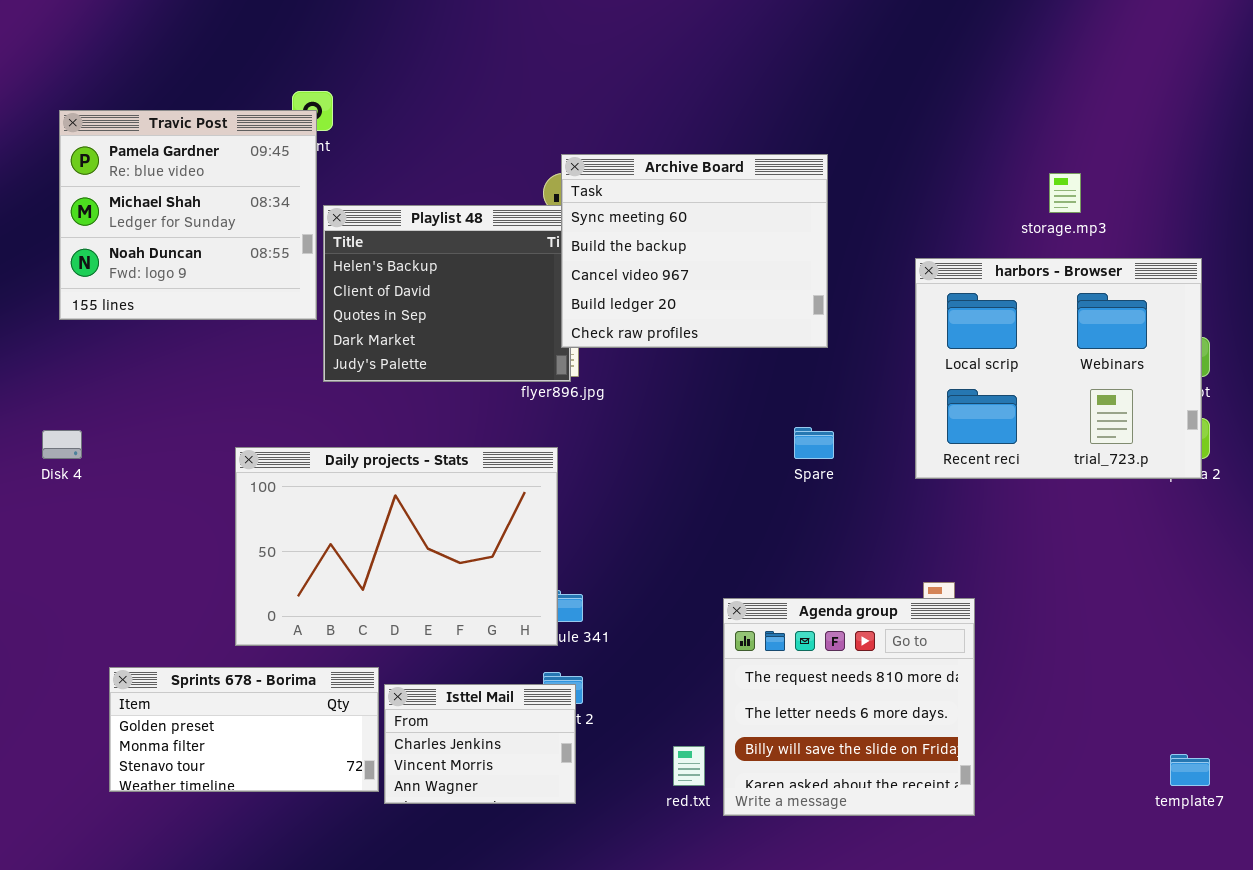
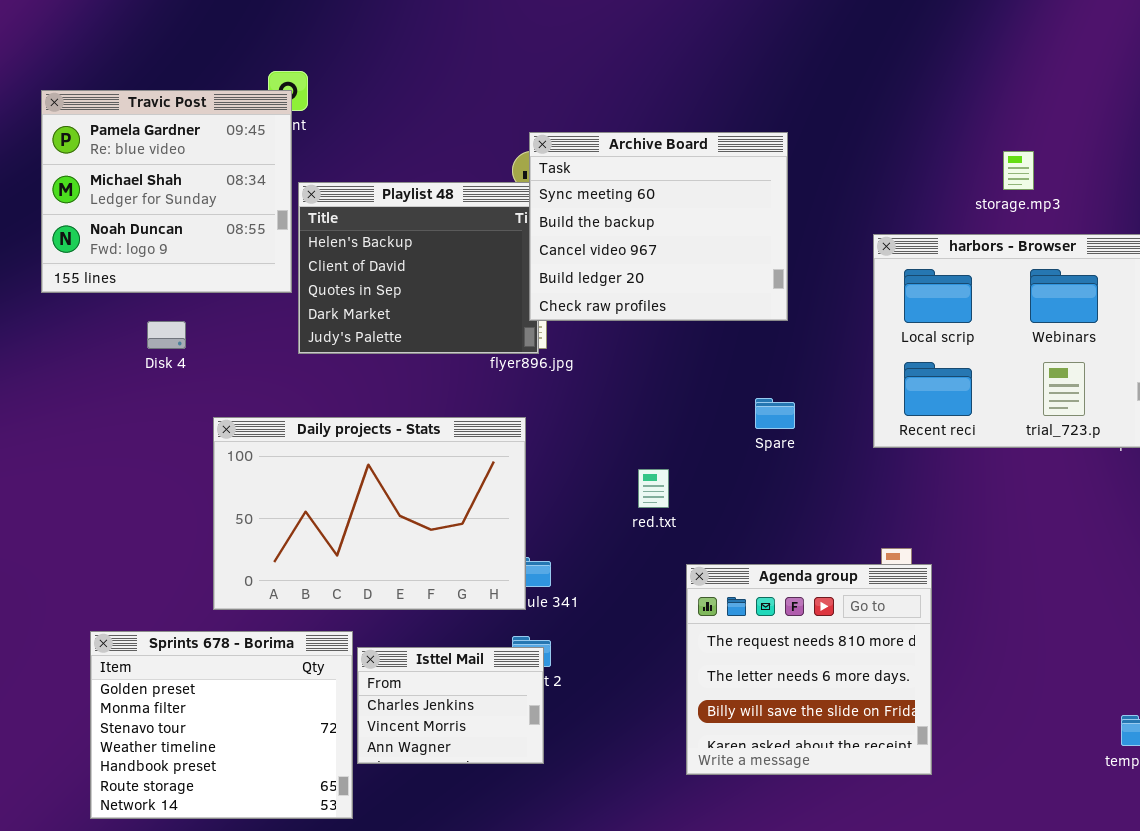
Disk 4: [42,430,82,459] -> [147,321,186,349], moved
Sprints 678 - Borima: [109,667,379,792] -> [90,631,353,819], resized
red.txt: [673,746,705,786] -> [638,469,669,508], moved

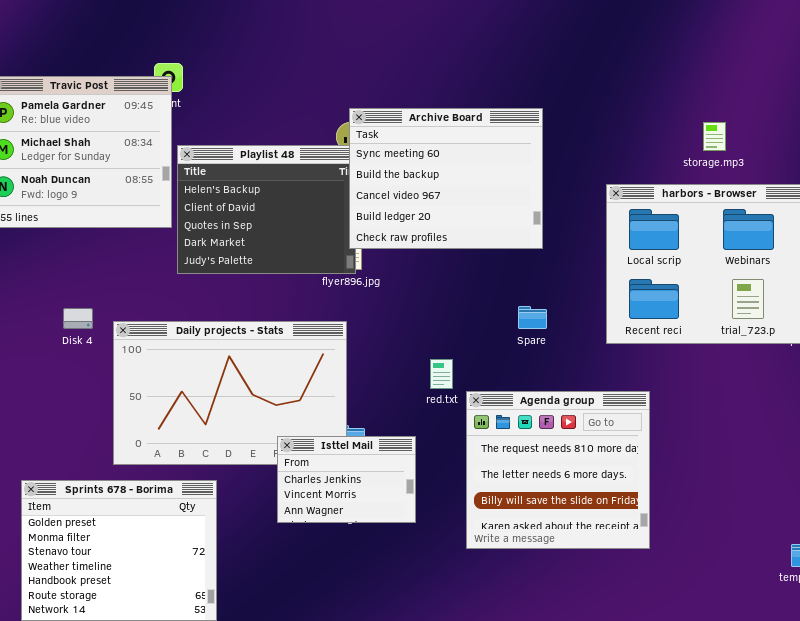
Disk 4: [147,321,186,349] -> [63,308,93,329], moved
Agenda group: [686,564,932,775] -> [466,391,650,549], moved
Isttel Mail: [357,647,544,764] -> [277,436,416,523], moved

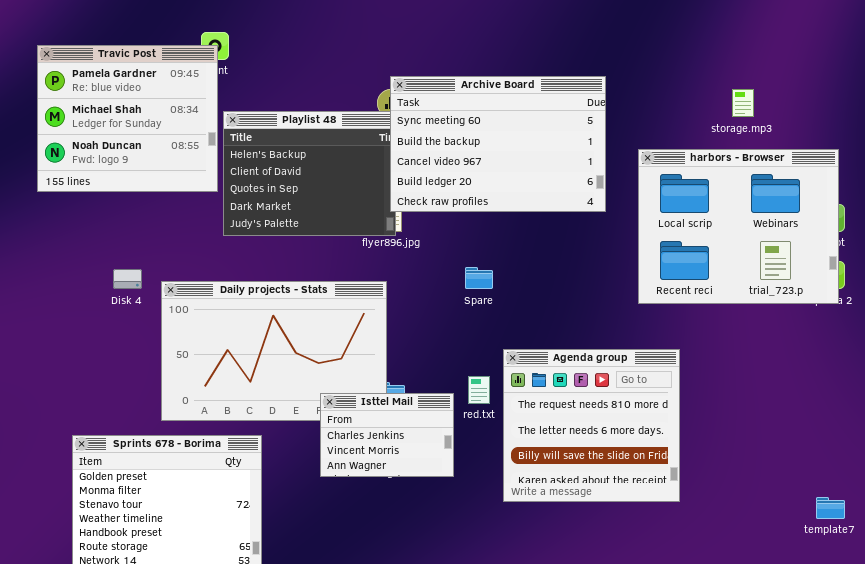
Archive Board: [349,108,543,249] -> [390,76,606,212], resized
Spare: [518,306,547,329] -> [465,267,493,289], moved
red.txt: [430,359,453,389] -> [468,376,490,404], moved

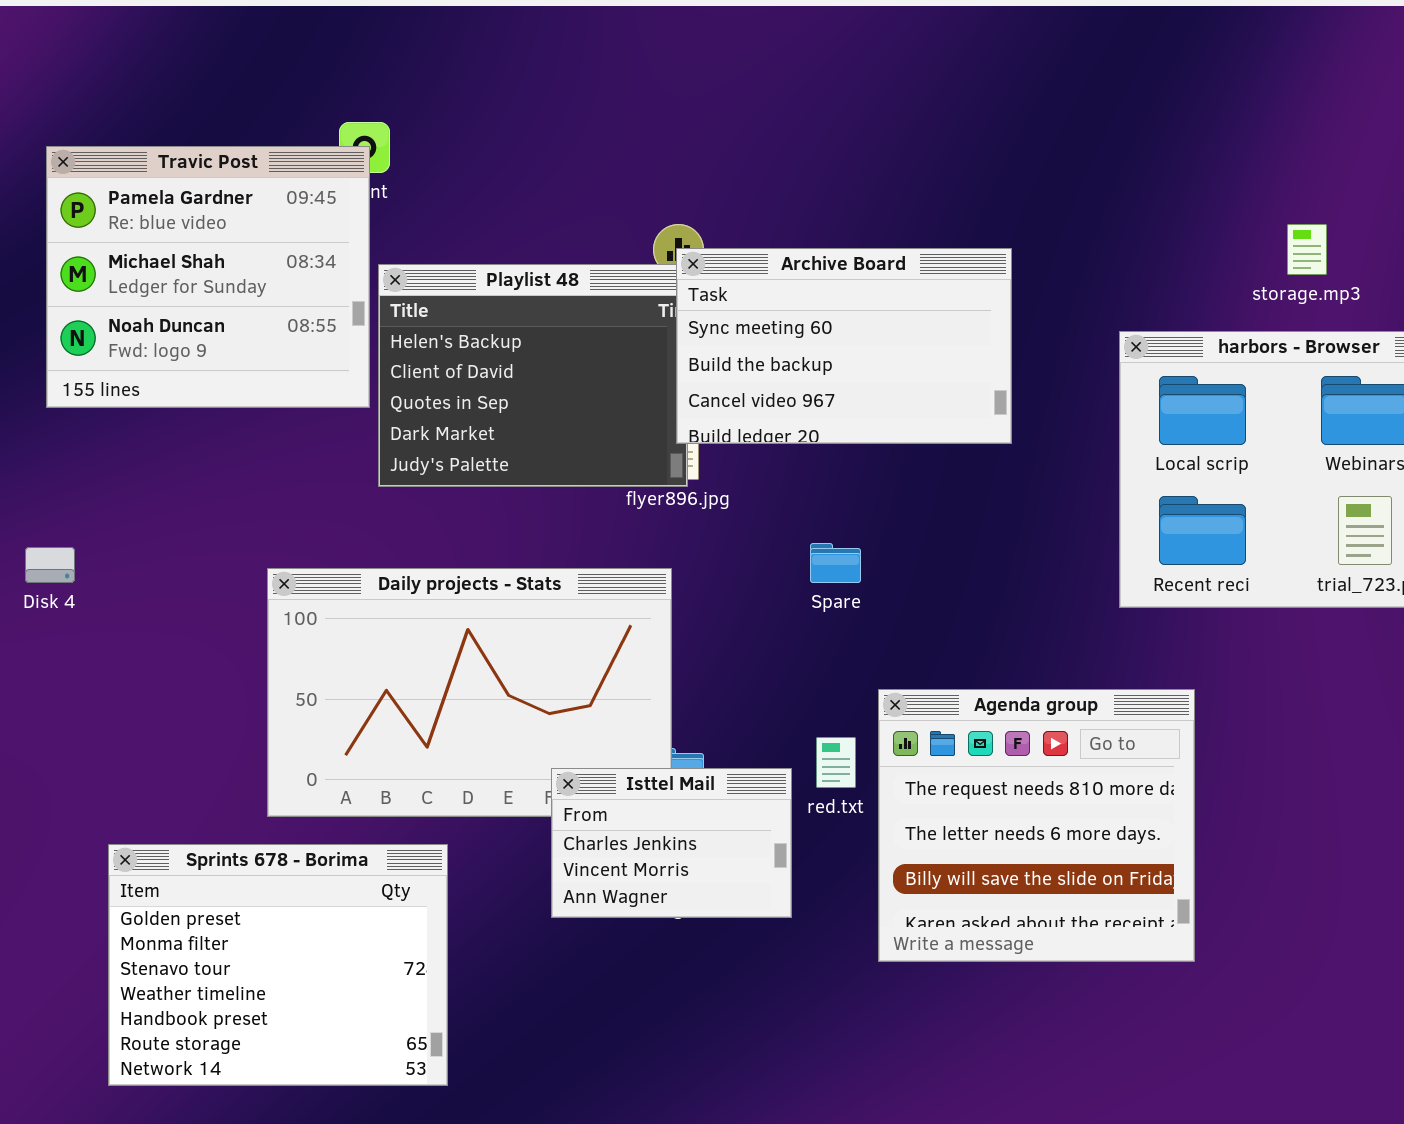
Archive Board: [390,76,606,212] -> [676,248,1012,444], resized
Disk 4: [113,269,142,289] -> [25,547,75,583], moved

